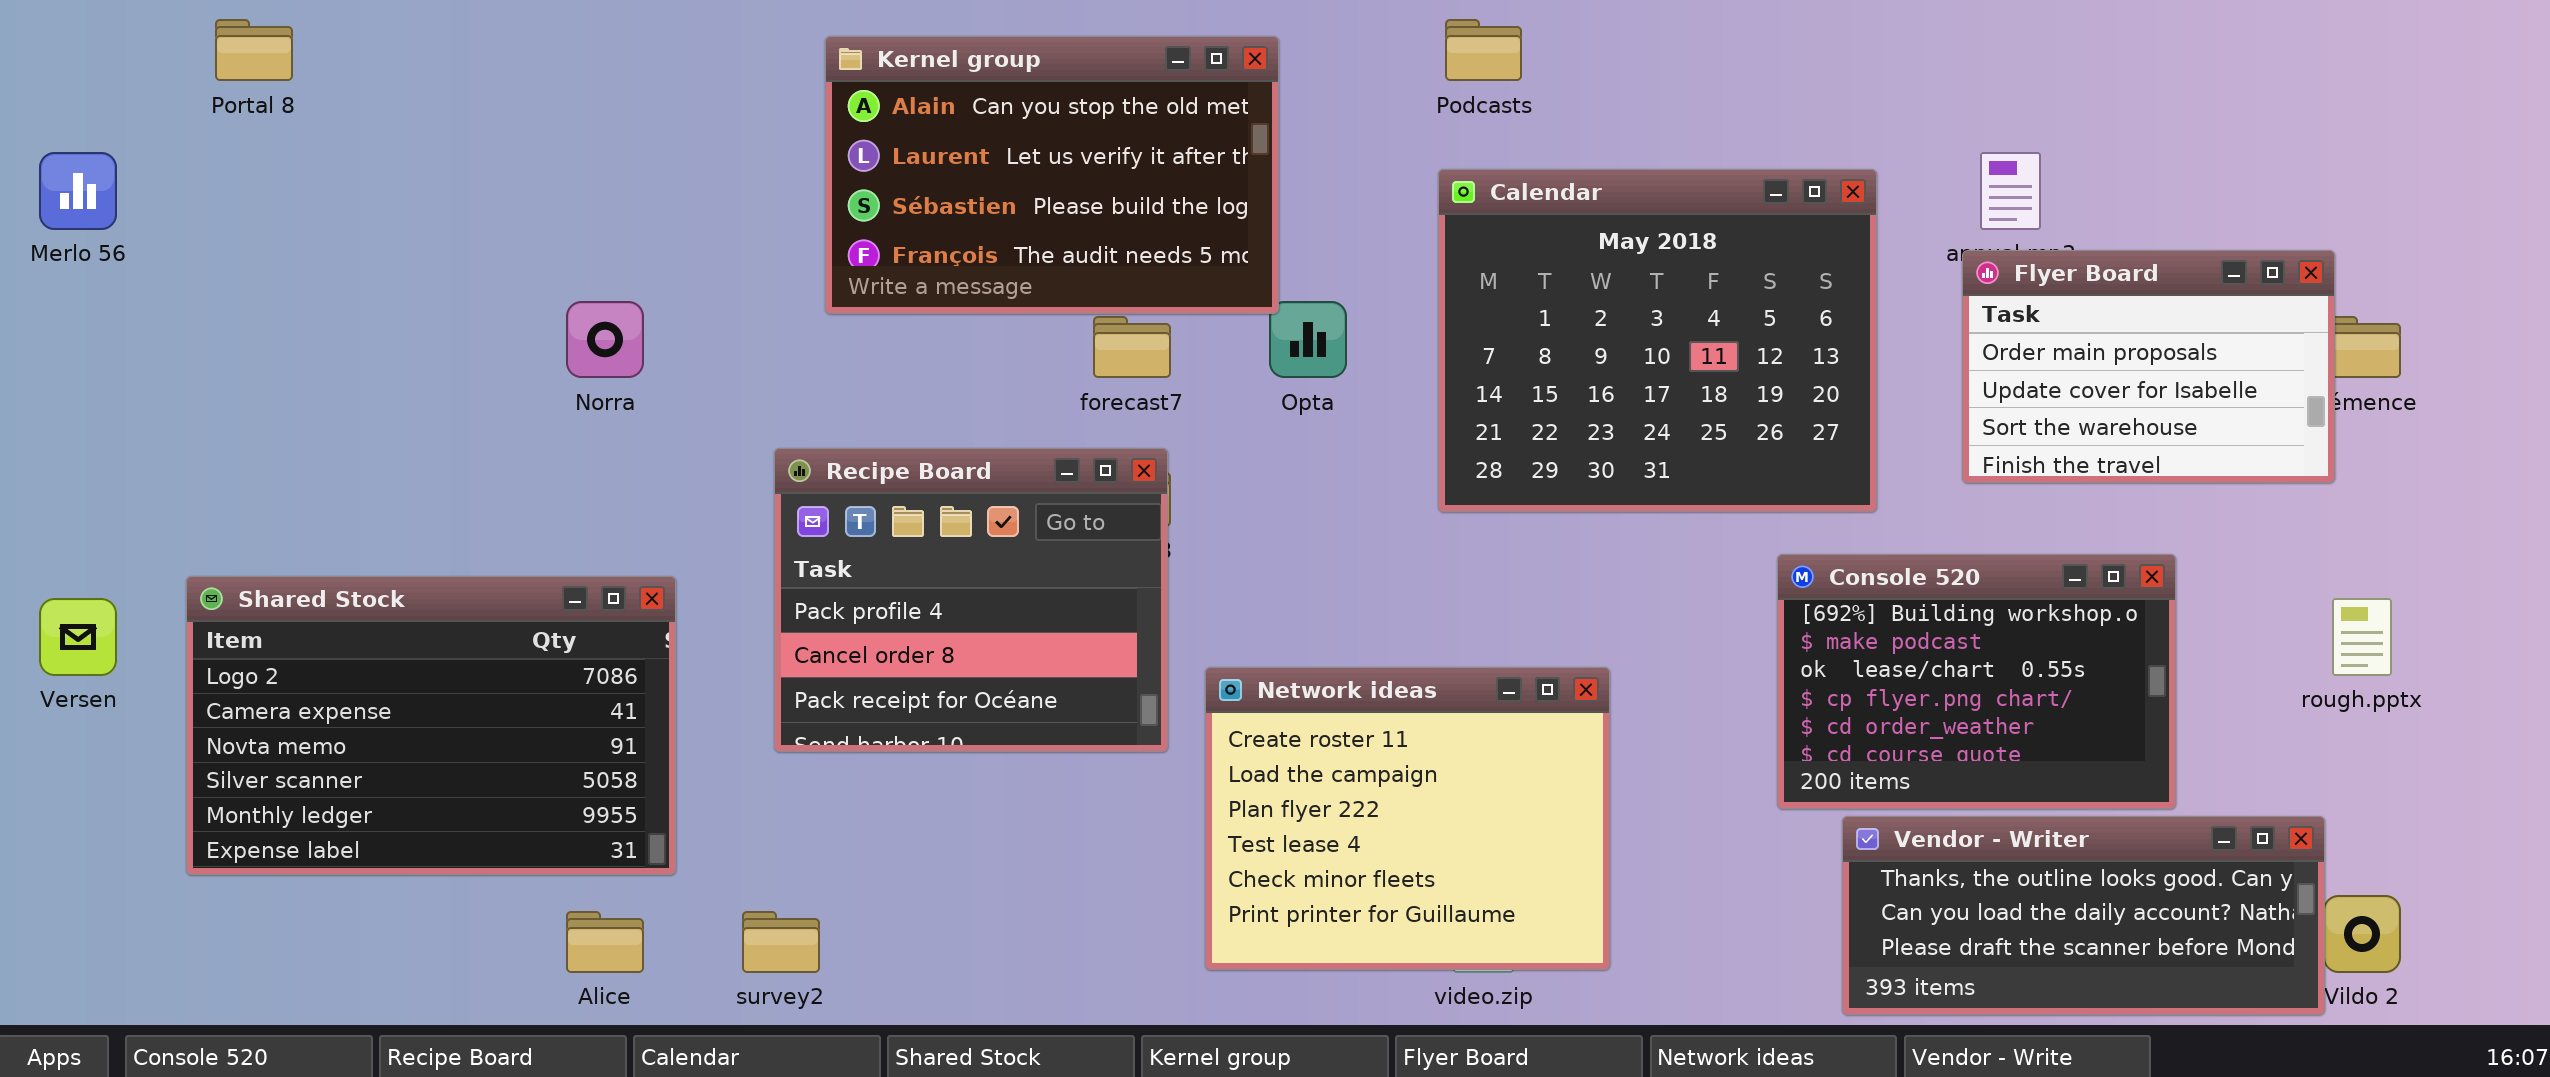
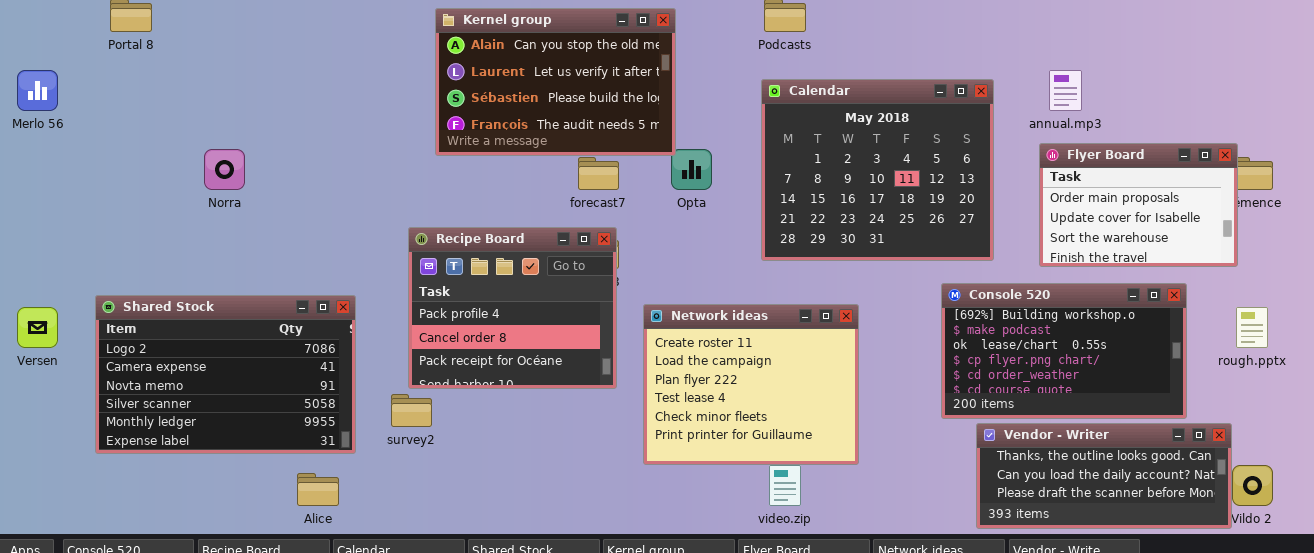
Flyer Board: [1962,250,2335,483] -> [1039,143,1238,267], moved
Norra: [566,301,644,378] -> [204,149,245,190], moved
Console 520: [1777,554,2176,809] -> [941,283,1187,419], resized
Network ideas: [1205,667,1610,970] -> [643,304,859,465], moved
survey2: [742,911,820,973] -> [391,394,432,427], moved

